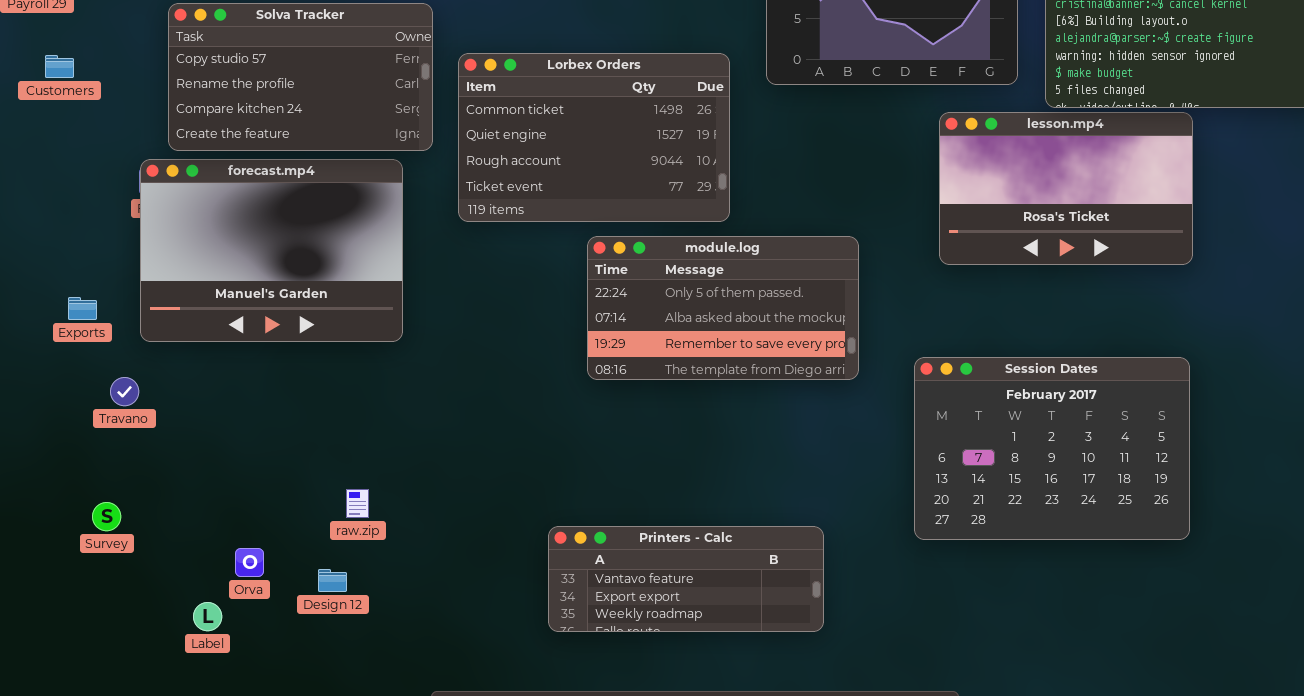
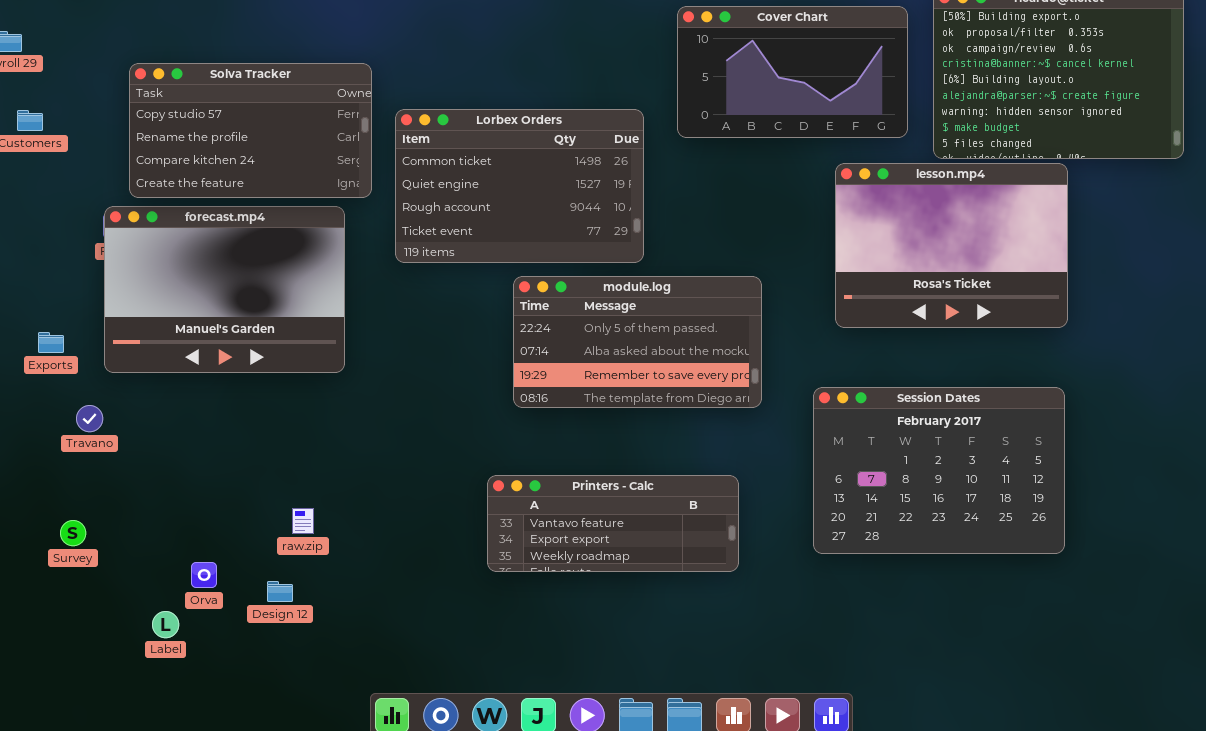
lesson.mp4: [939,112,1193,265] -> [835,163,1068,328], resized
Printers - Calc: [548,526,824,632] -> [487,475,739,572], moved

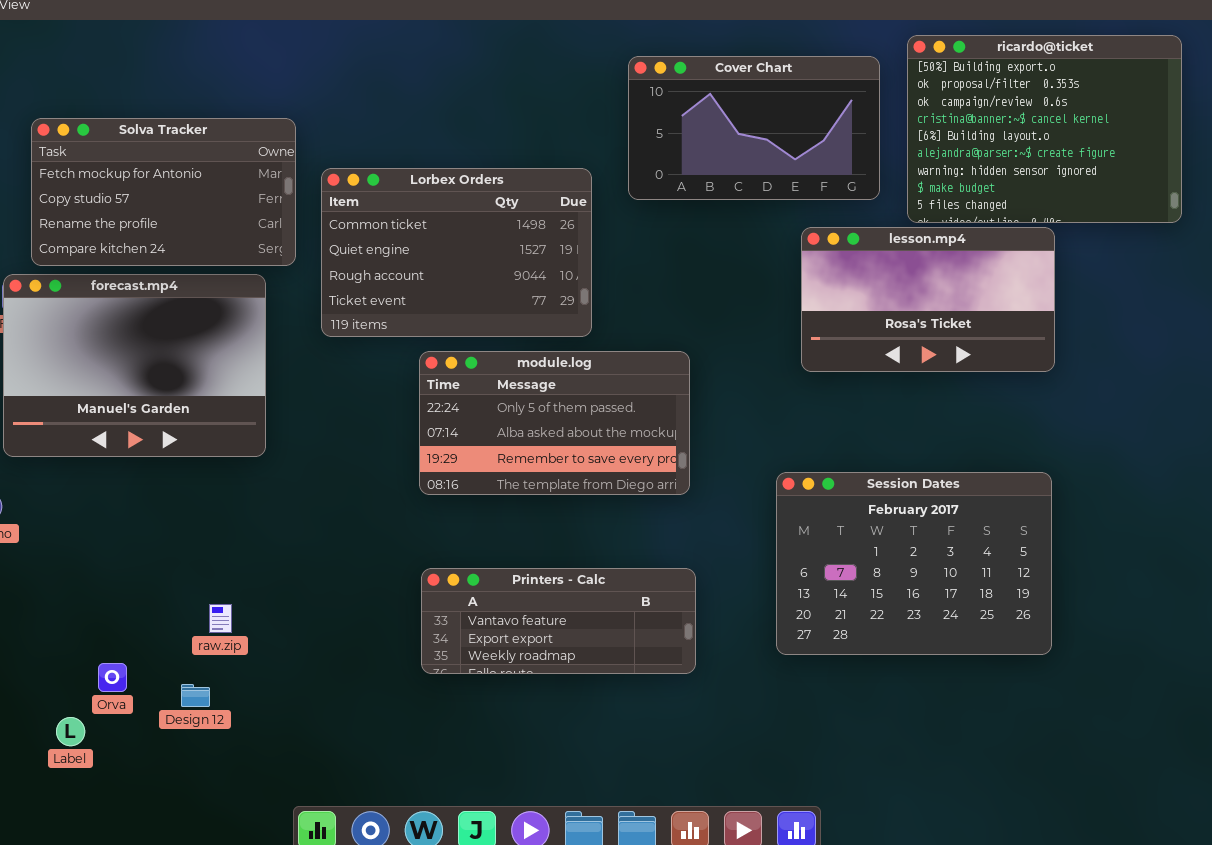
Solva Tracker: [129,63,372,198] -> [31,118,296,266], scrolled up 1 row
lesson.mp4: [835,163,1068,328] -> [801,227,1055,372], resized
module.log: [513,276,762,408] -> [419,351,690,495], moved

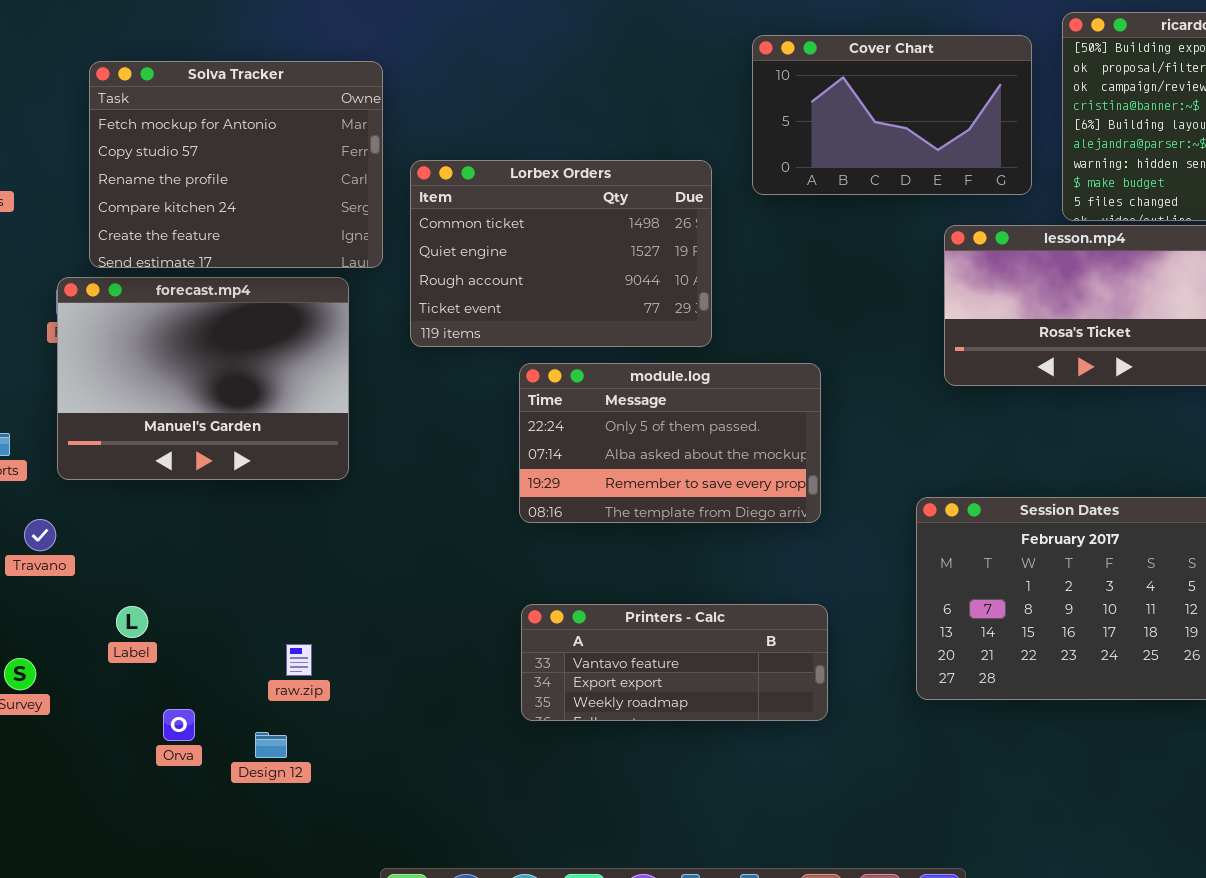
Solva Tracker: [31,118,296,266] -> [89,61,383,268], resized
Label: [56,717,85,746] -> [116,606,148,638], moved

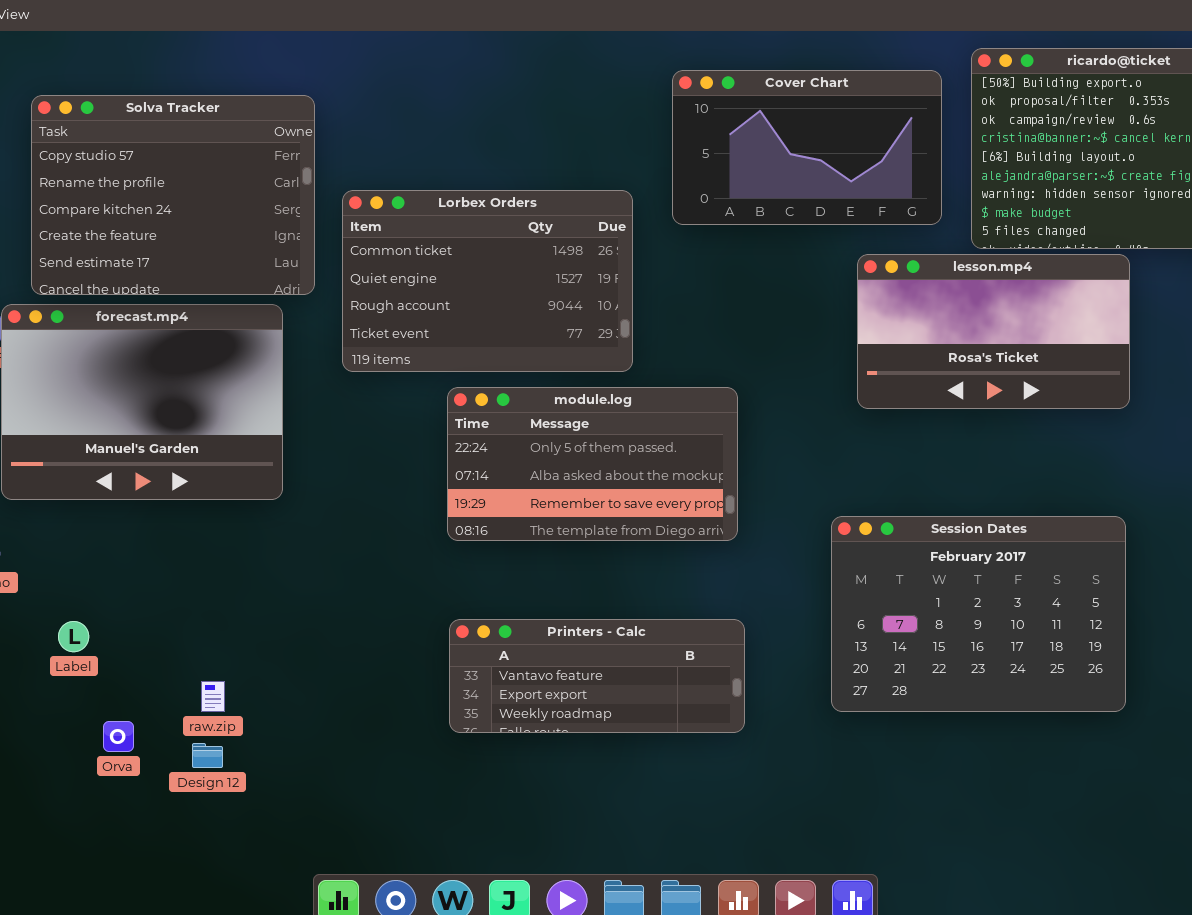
Solva Tracker: [89,61,383,268] -> [31,95,315,295], scrolled down 1 row
raw.zip: [286,644,312,676] -> [201,681,225,712], moved

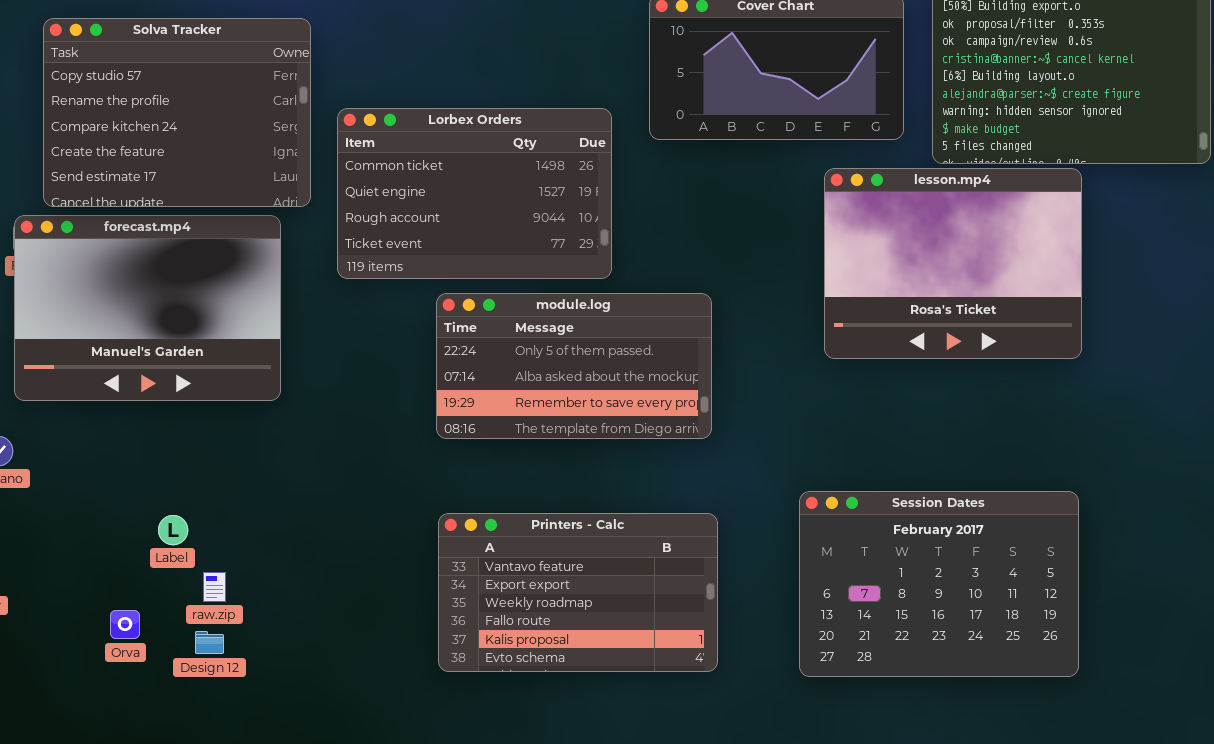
lesson.mp4: [857,254,1130,409] -> [824,168,1082,359], resized
Session Dates: [831,516,1126,712] -> [799,491,1079,677], moved
Printers - Calc: [449,619,745,733] -> [438,513,718,672], resized
Label: [58,621,89,652] -> [158,515,188,545], moved

